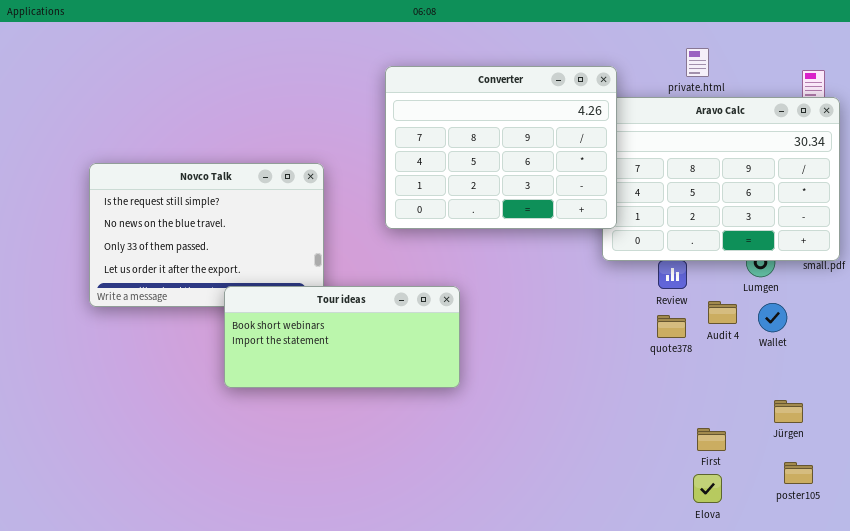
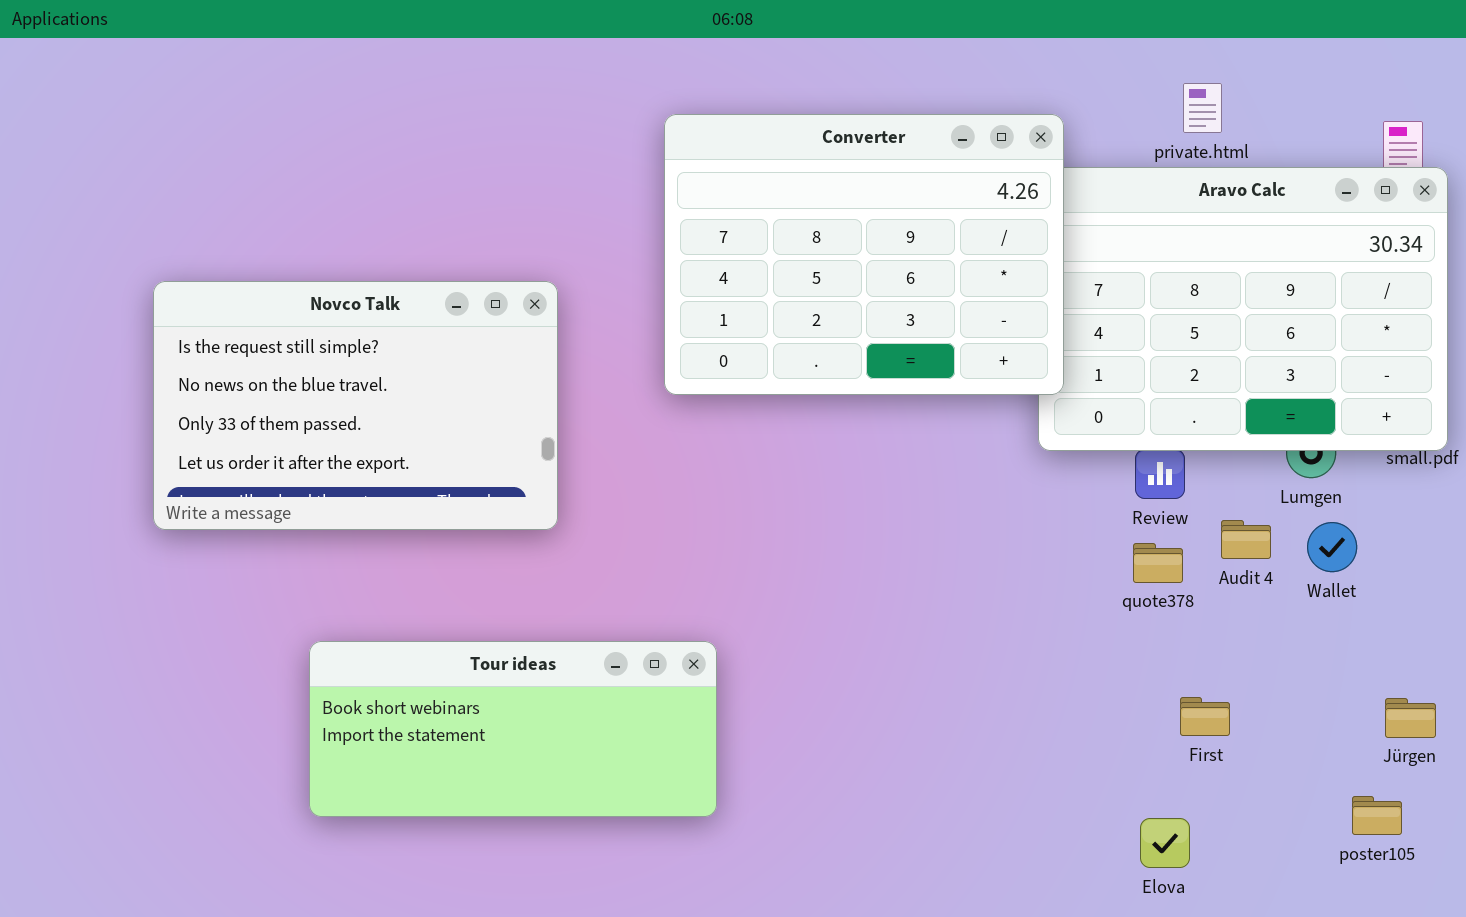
Tour ideas: [224,286,460,388] -> [309,641,717,817], moved
Jürgen: [774,400,803,423] -> [1385,698,1436,738], moved
First: [697,428,726,451] -> [1180,697,1230,736], moved
Elova: [693,474,722,503] -> [1140,818,1190,868], moved

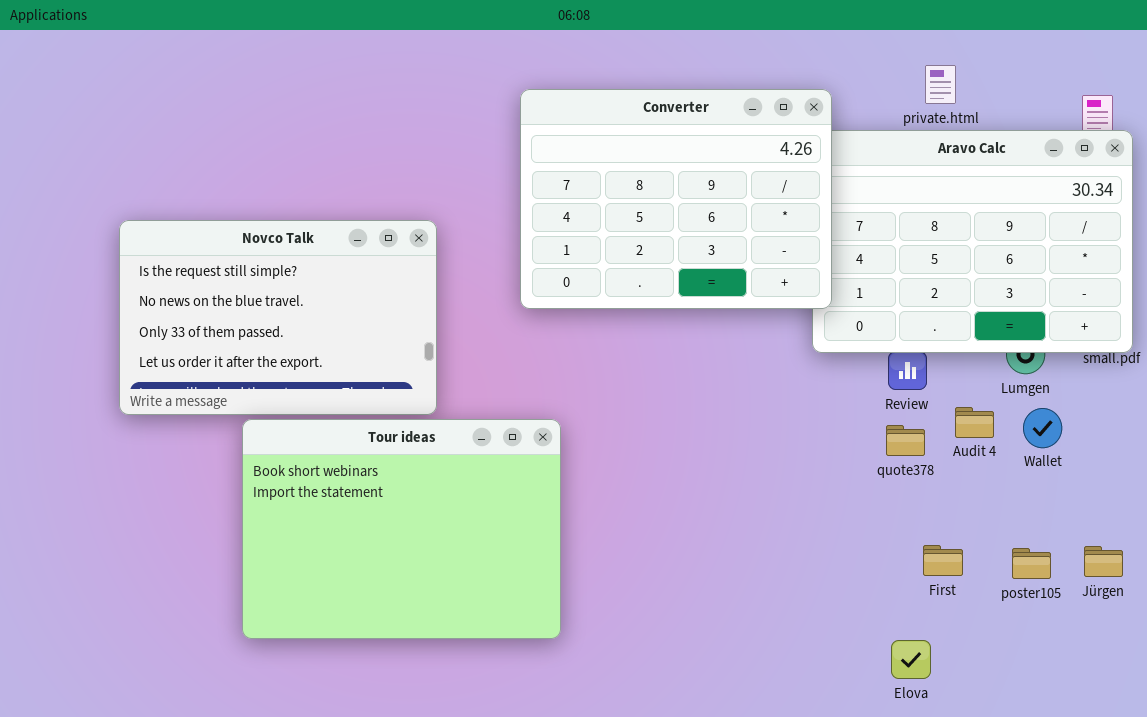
Tour ideas: [309,641,717,817] -> [242,419,561,639], resized
poster105: [1352,796,1402,835] -> [1012,548,1051,579], moved

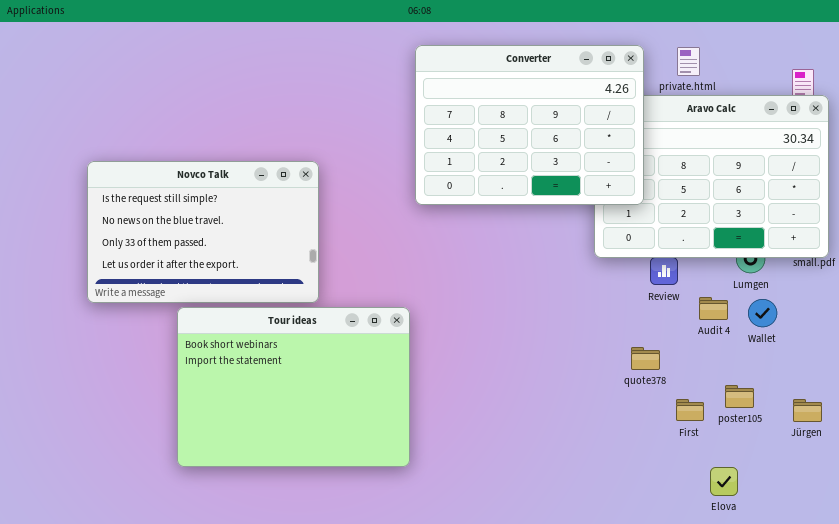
Converter: [520,89,832,309] -> [415,45,644,205], moved
quote378: [886,425,925,456] -> [631,347,660,370], moved
poster105: [1012,548,1051,579] -> [725,385,754,408], moved
Elova: [891,640,931,679] -> [710,467,738,496], moved

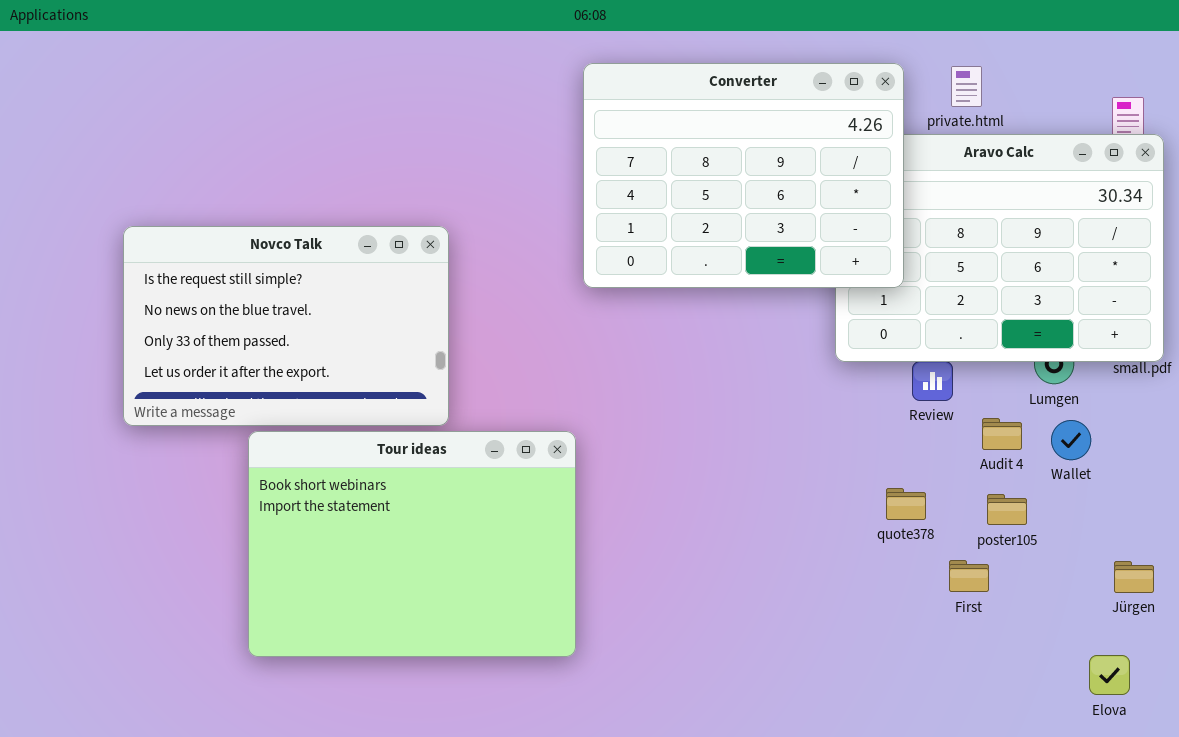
poster105: [725,385,754,408] -> [987,494,1027,525], moved
Elova: [710,467,738,496] -> [1089,655,1130,695], moved

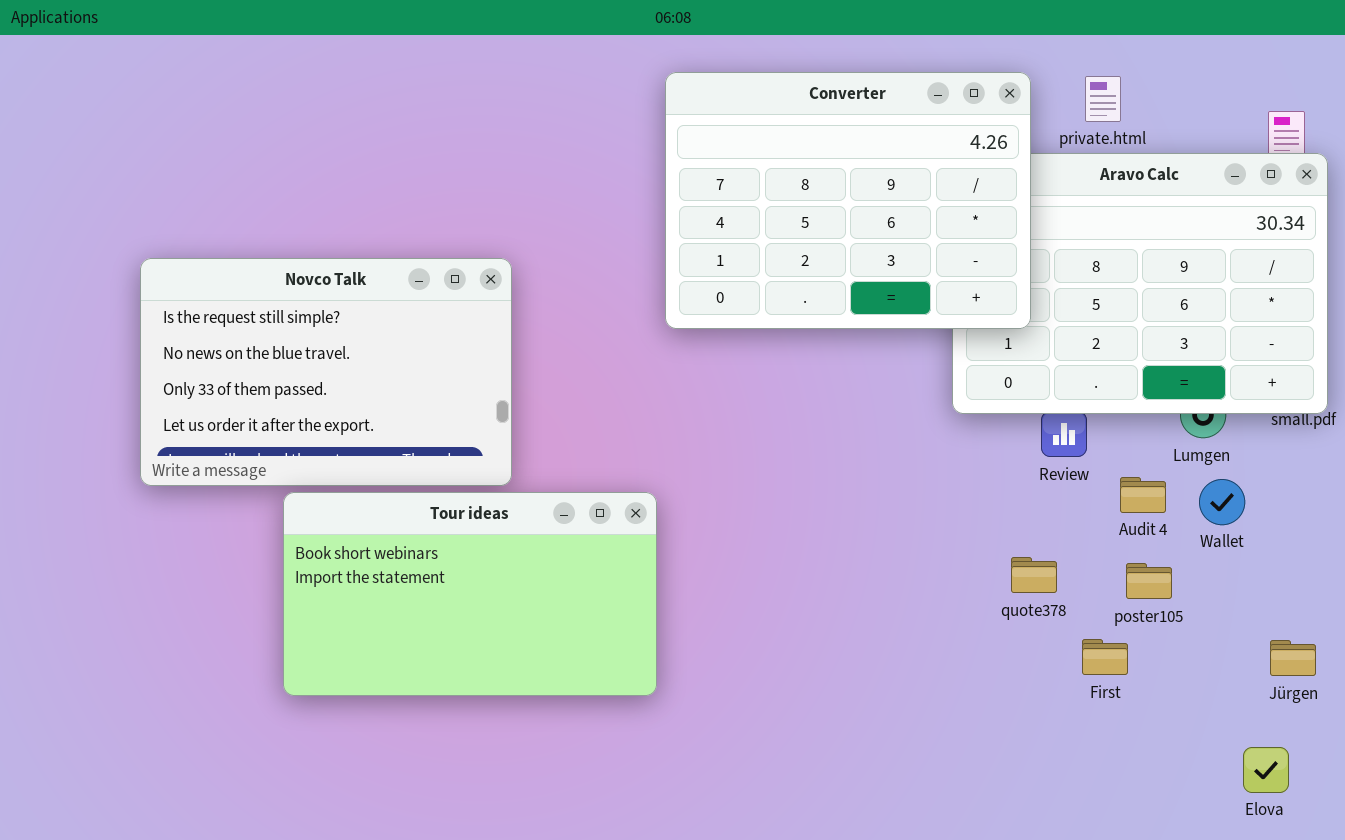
Tour ideas: [248,431,576,657] -> [283,492,657,696], resized

